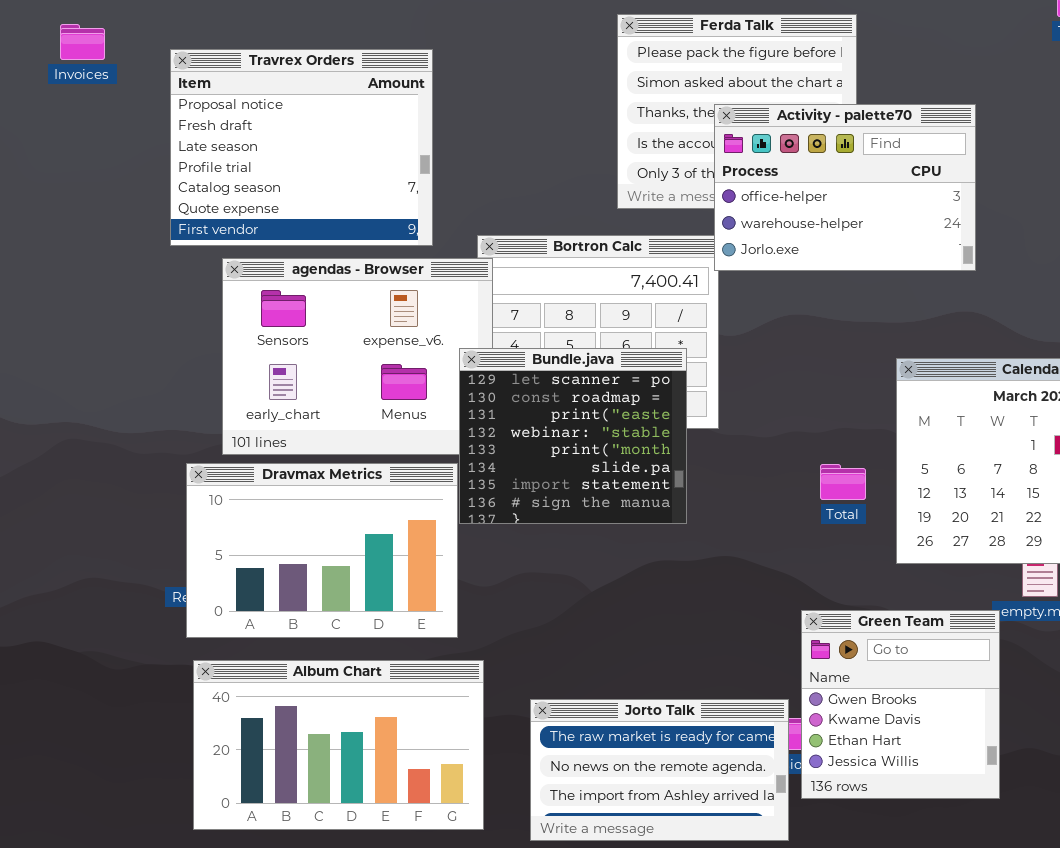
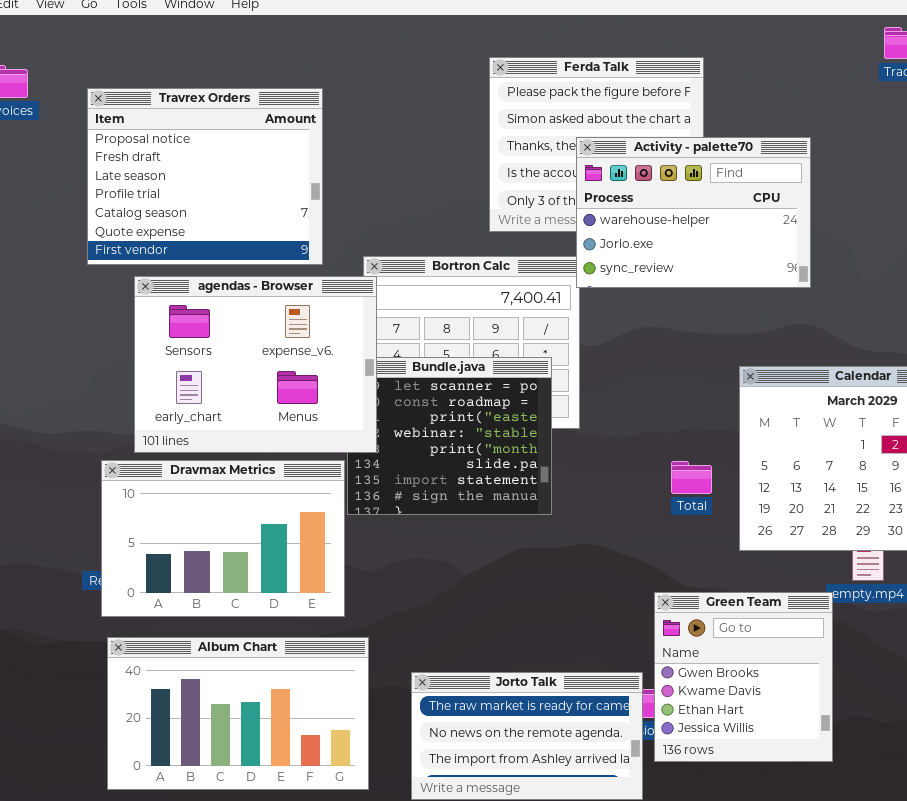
Activity - palette70: [714,104,976,271] -> [576,137,811,288], scrolled down 1 row
agendas - Browser: [222,258,493,455] -> [134,276,377,453], raised

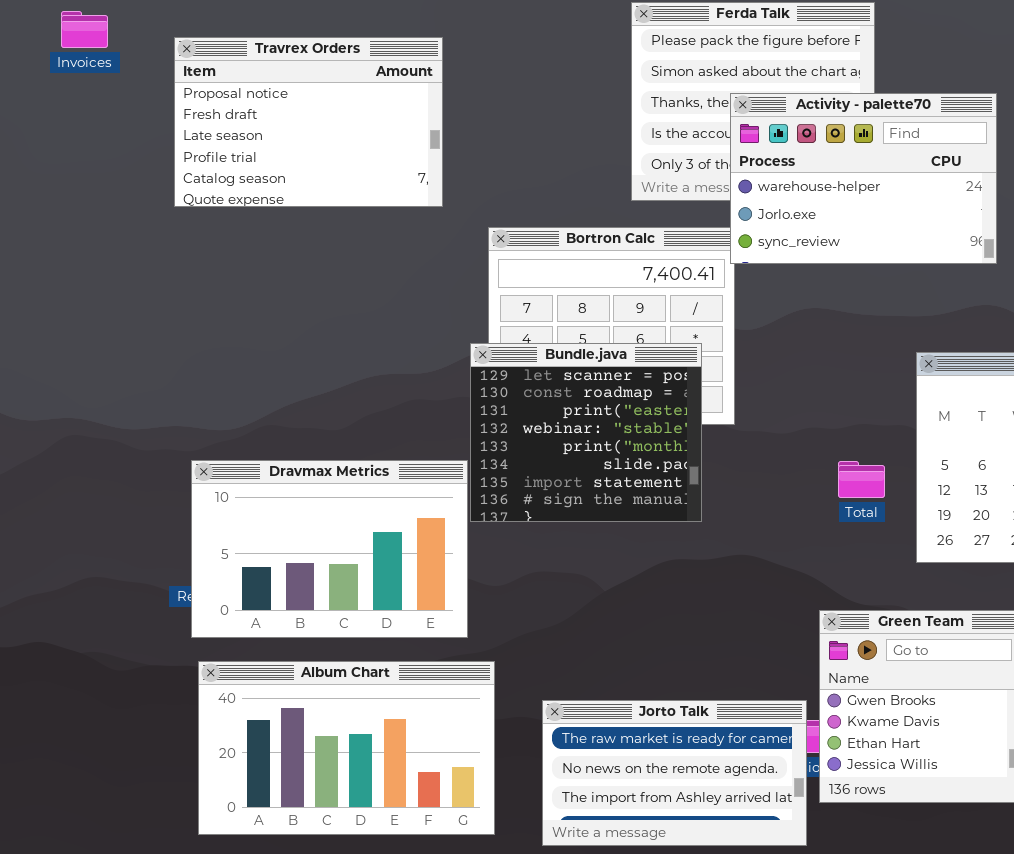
Travrex Orders: [87,88,323,265] -> [174,37,443,207], resized
agendas - Browser: [134,276,377,453] -> none, closed

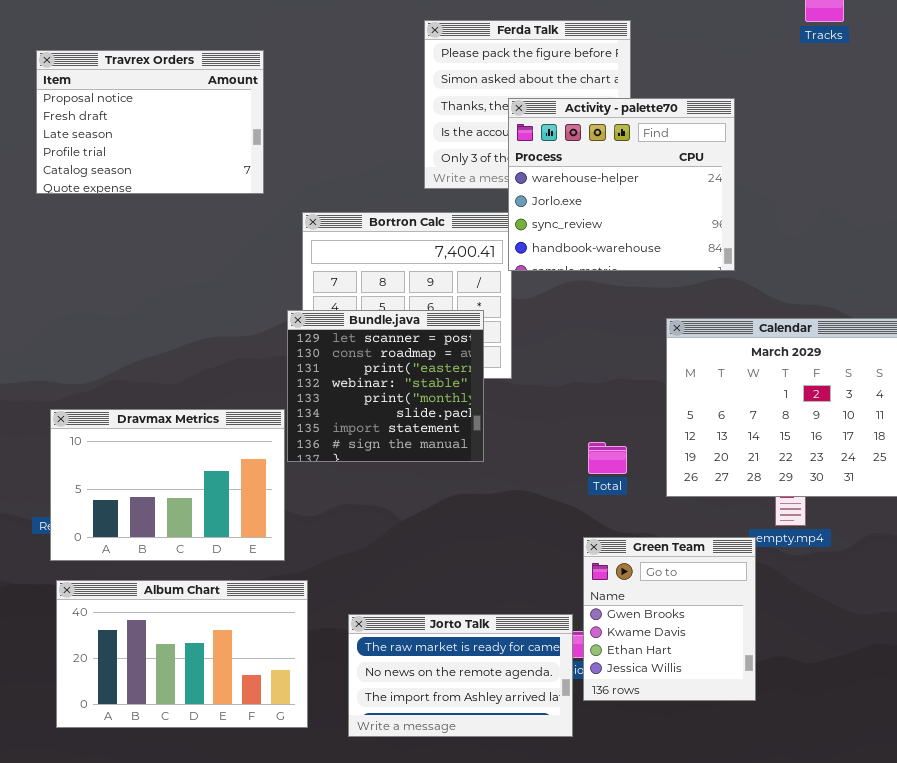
Activity - palette70: [730,93,997,264] -> [508,98,735,271], resized
Total: [838,461,885,498] -> [588,442,627,474], moved

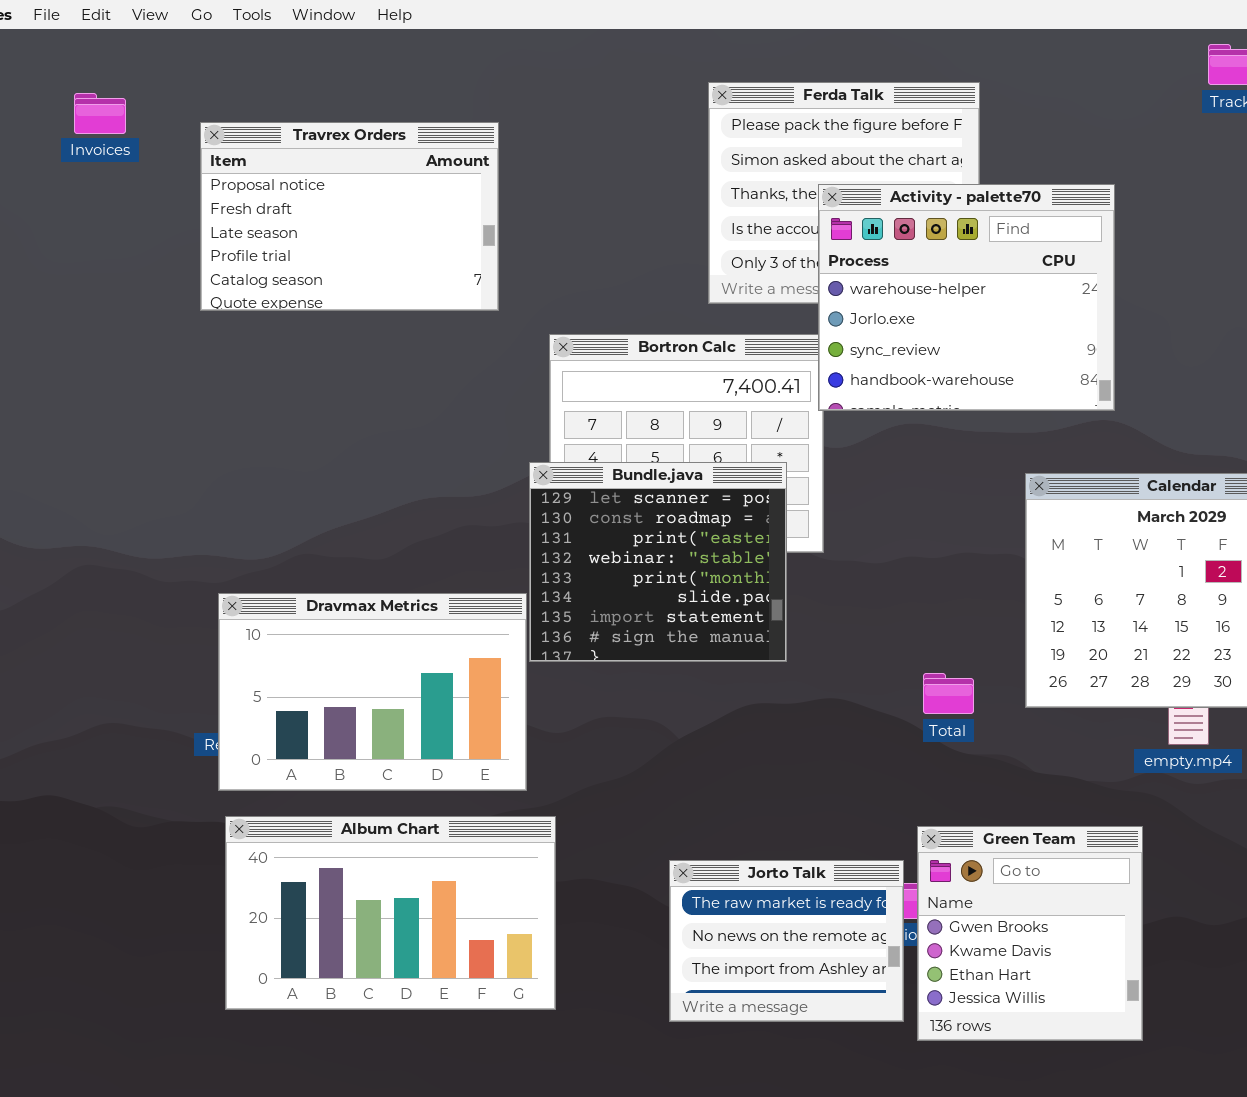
Total: [588,442,627,474] -> [923,673,974,714], moved
Green Team: [583,537,756,701] -> [917,826,1143,1041], moved
Jorto Talk: [348,614,573,737] -> [669,860,904,1022], resized

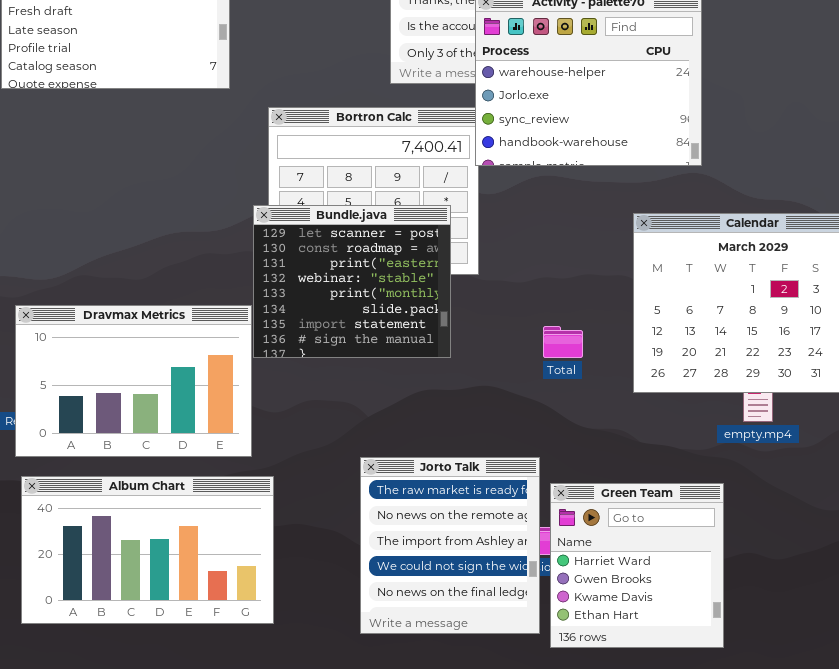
Total: [923,673,974,714] -> [543,326,583,358], moved
Green Team: [917,826,1143,1041] -> [550,483,724,648], scrolled up 1 row
Jorto Talk: [669,860,904,1022] -> [360,457,540,634], resized

